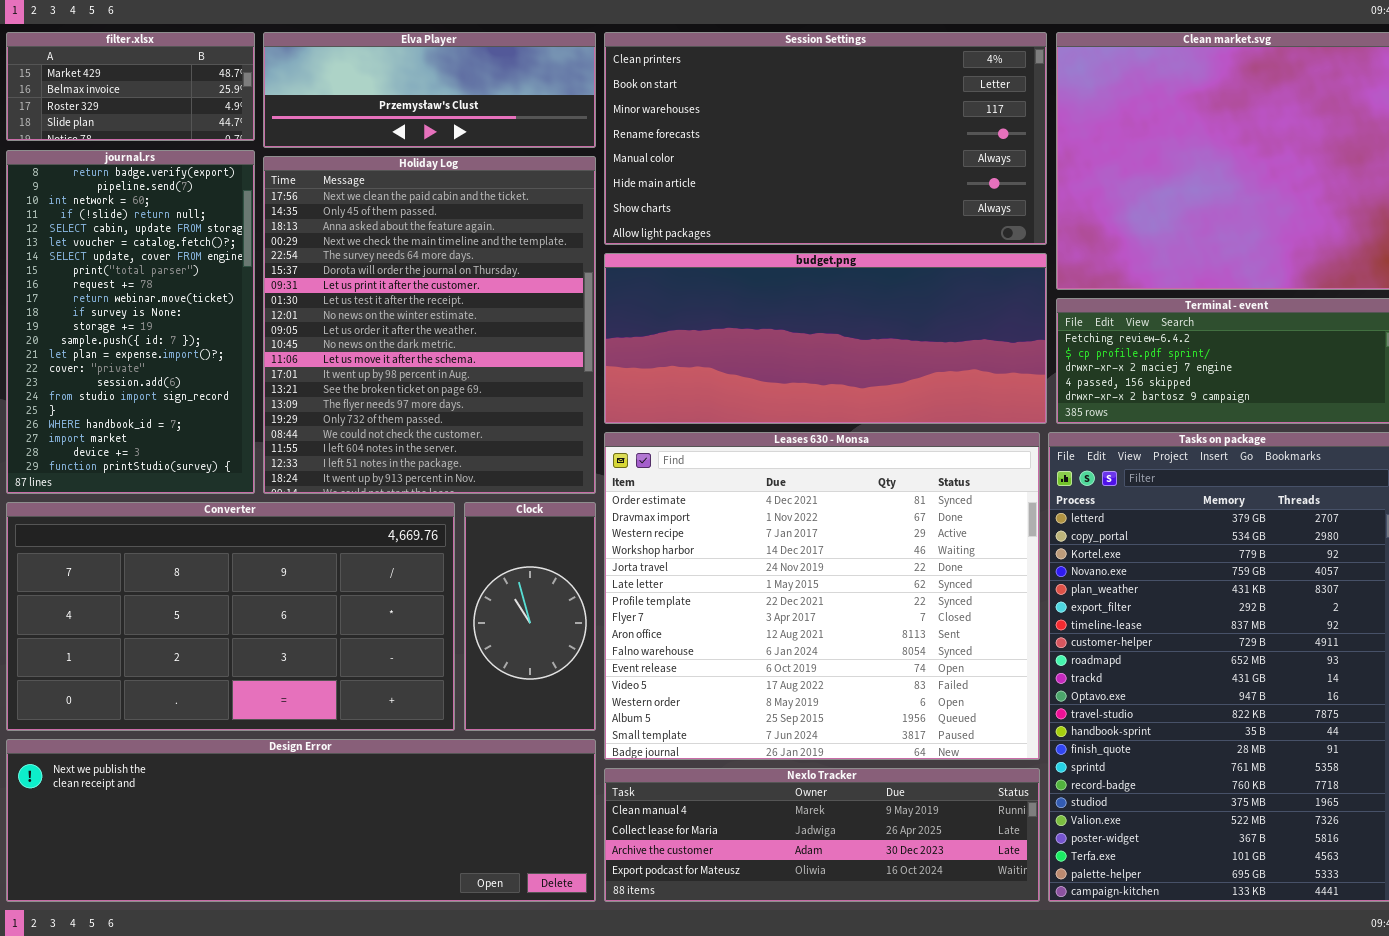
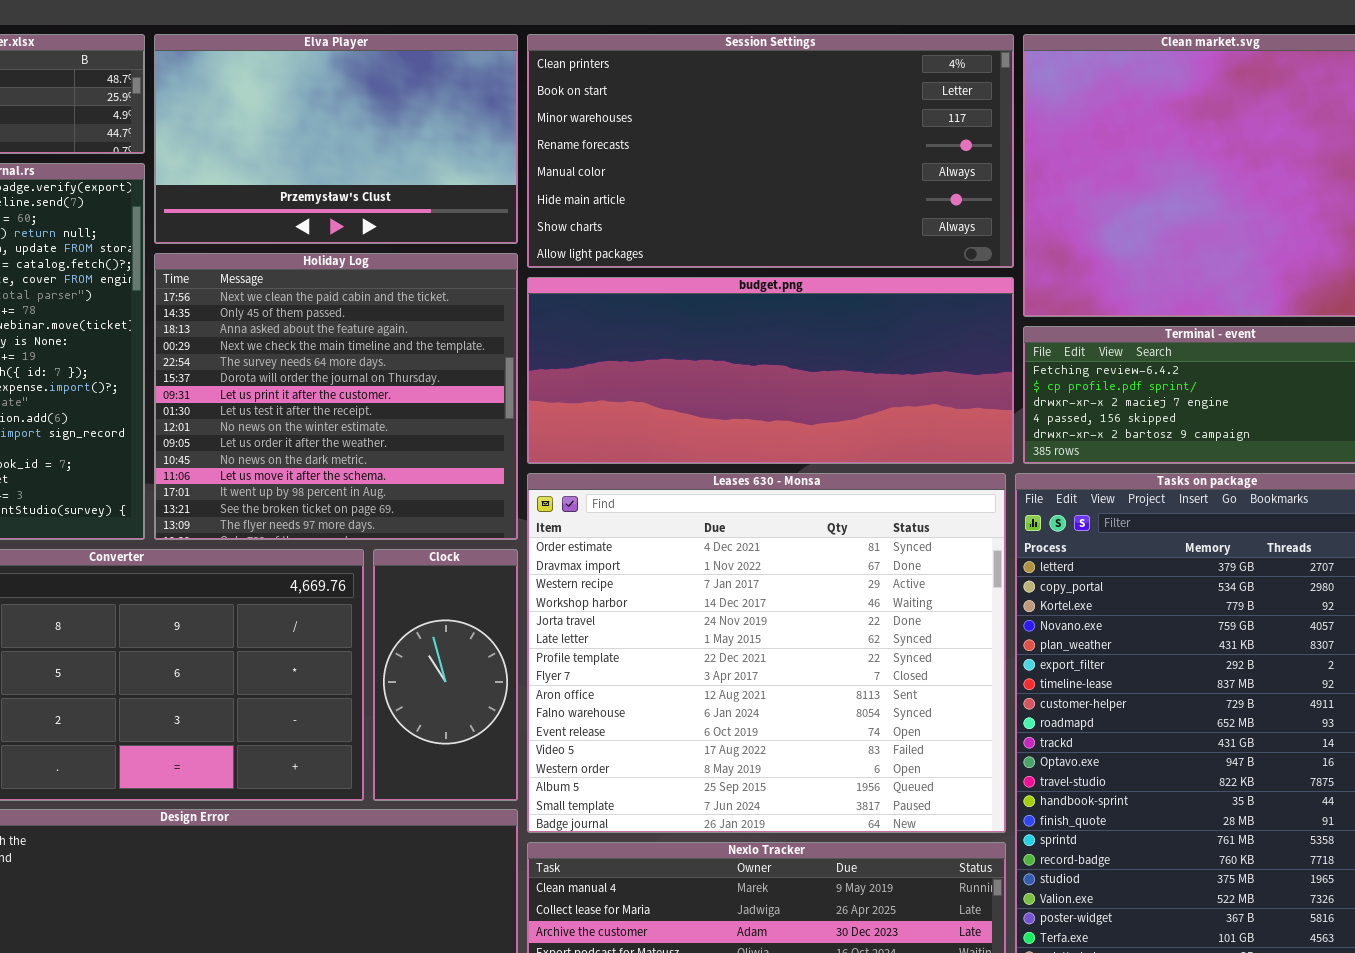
Elva Player: [263,32,596,148] -> [154,34,518,244], resized
Holiday Log: [263,156,596,494] -> [154,253,518,540], resized

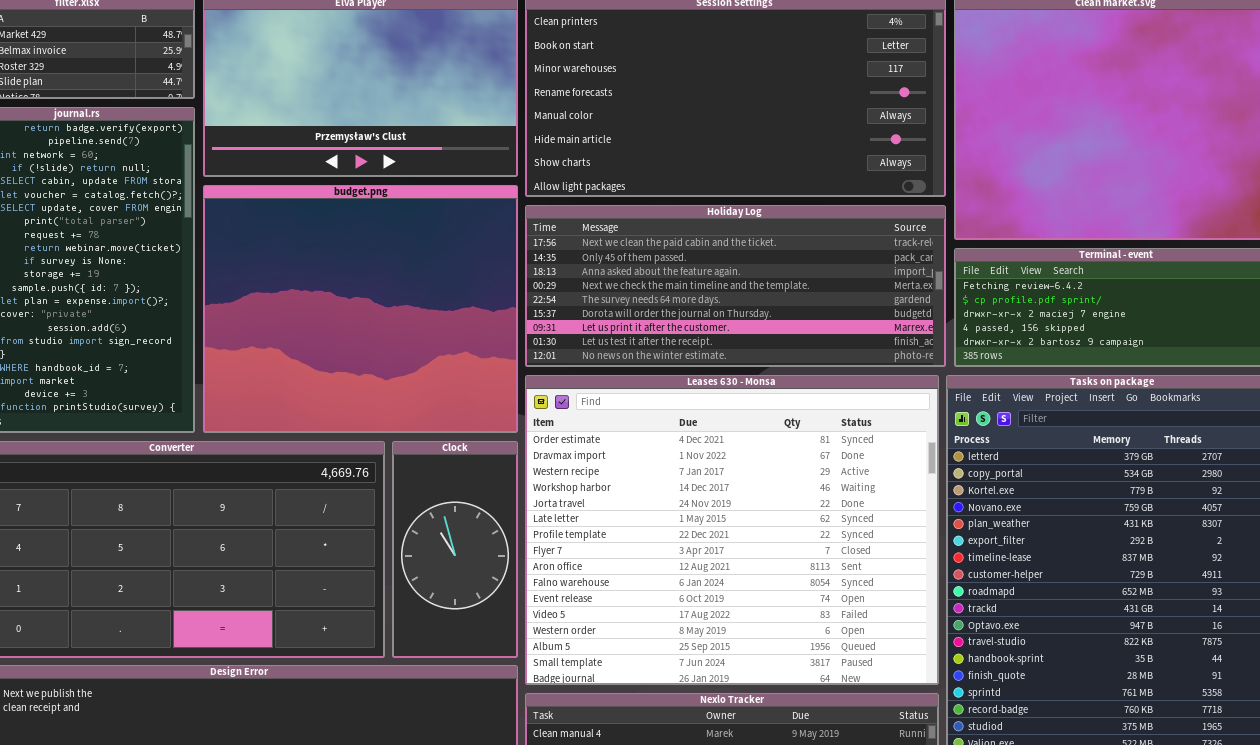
Holiday Log: [154,253,518,540] -> [525,205,946,367], moved, resized
budget.png: [527,277,1014,464] -> [203,185,518,433], moved, resized

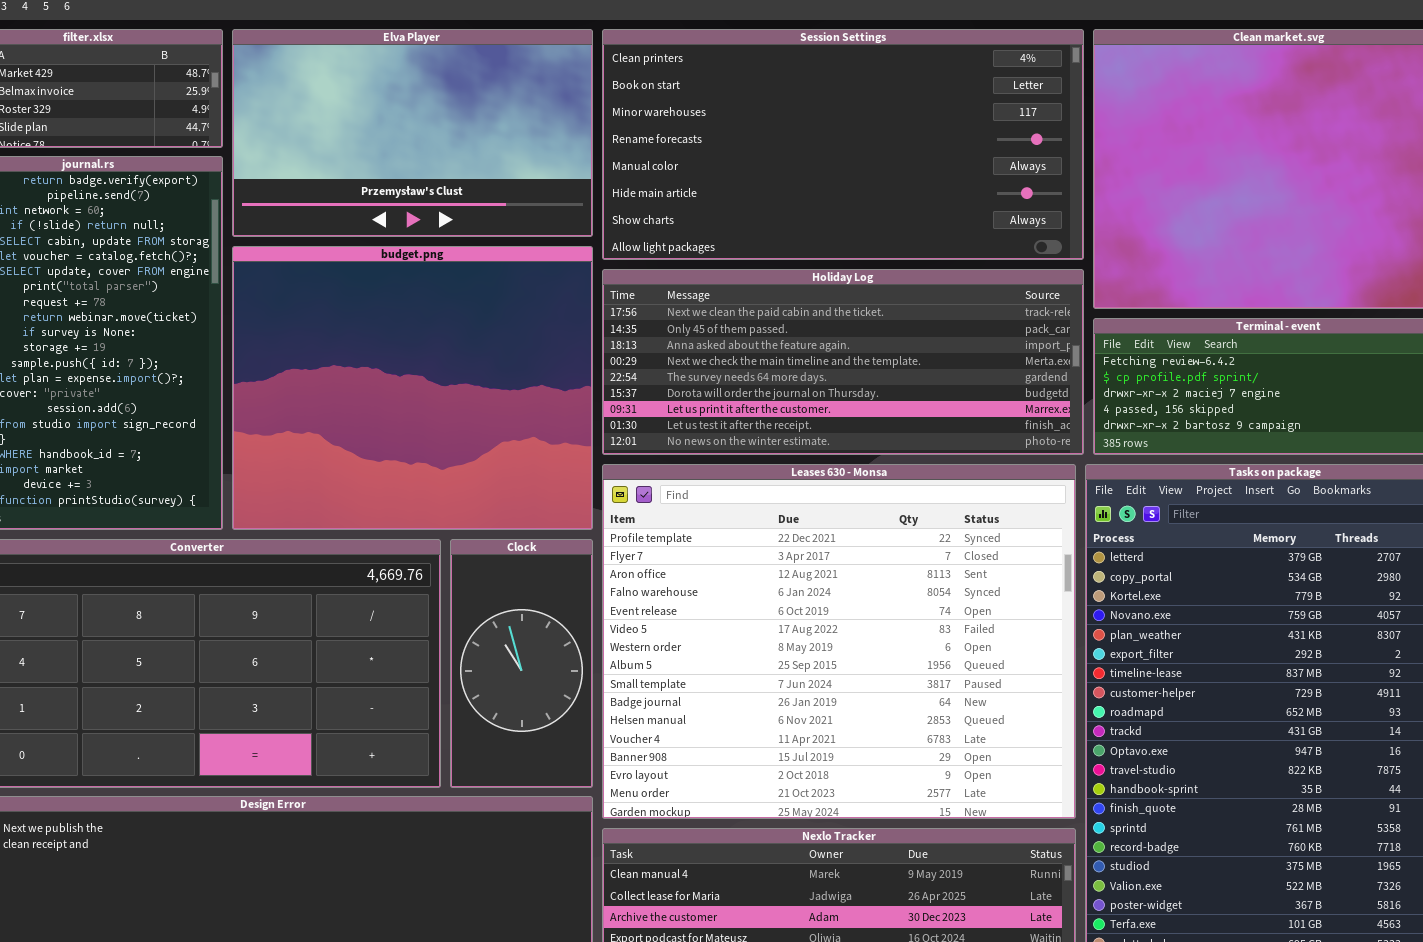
Leases 630 - Monsa: [525,375,939,685] -> [602,464,1076,819], scrolled down 6 rows

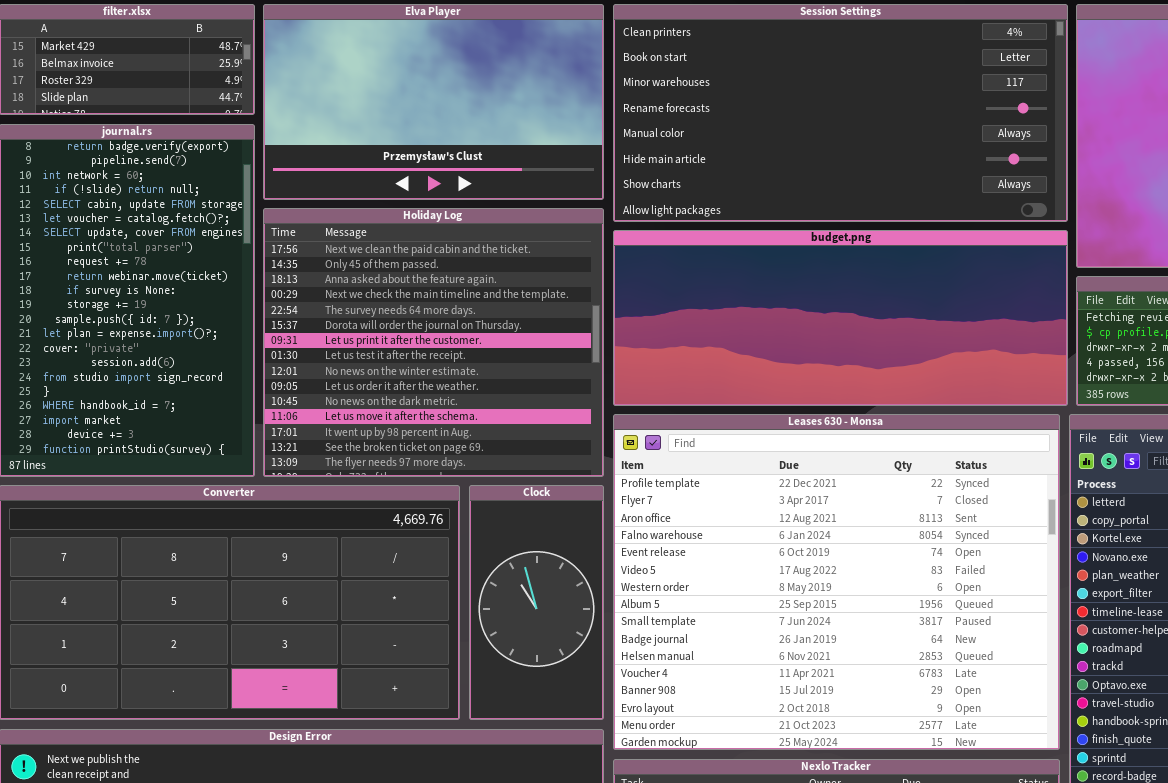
budget.png: [232,246,593,530] -> [613,230,1068,406], moved, resized
Holiday Log: [602,269,1084,455] -> [263,208,604,477], moved, resized

